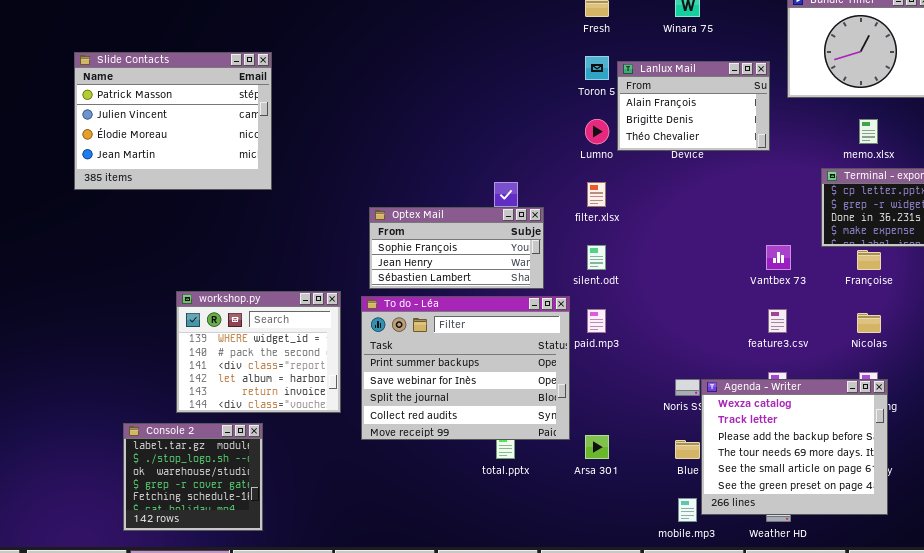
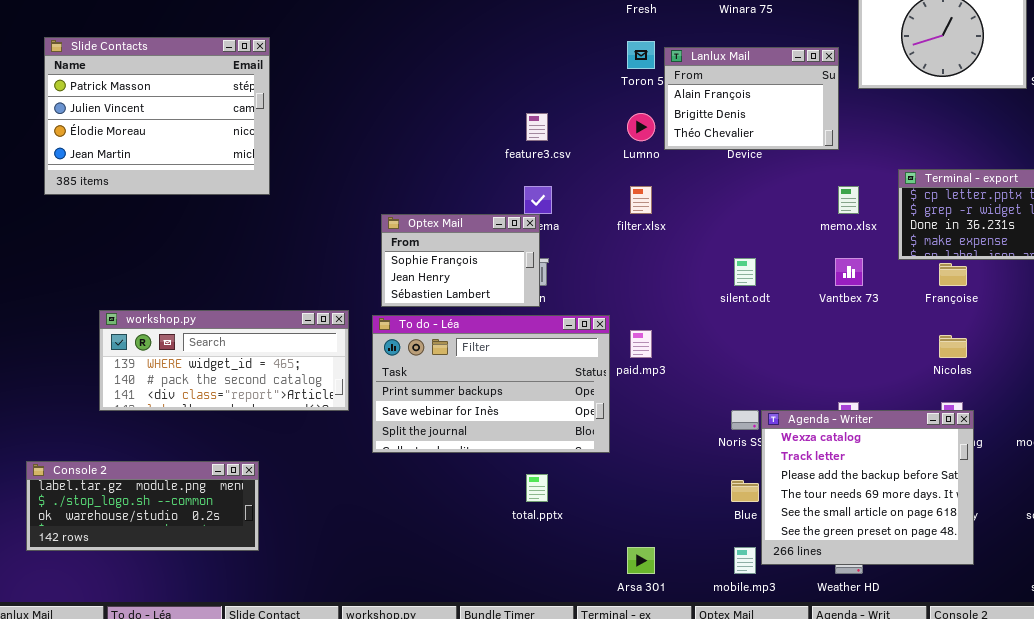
memo.xlsx: [859,119,878,144] -> [838,186,859,214], moved
Optex Mail: [369,207,544,289] -> [381,214,540,307], resized
silent.odt: [587,245,606,270] -> [734,258,756,286], moved
workshop.py: [176,291,341,413] -> [99,310,349,411], resized
To do - Léa: [361,296,570,440] -> [372,315,610,453], resized
feature3.csv: [768,309,787,333] -> [526,113,548,141], moved
Console 2: [123,423,263,531] -> [26,461,259,551], resized
Arsa 301: [585,435,609,459] -> [627,547,655,574], moved

